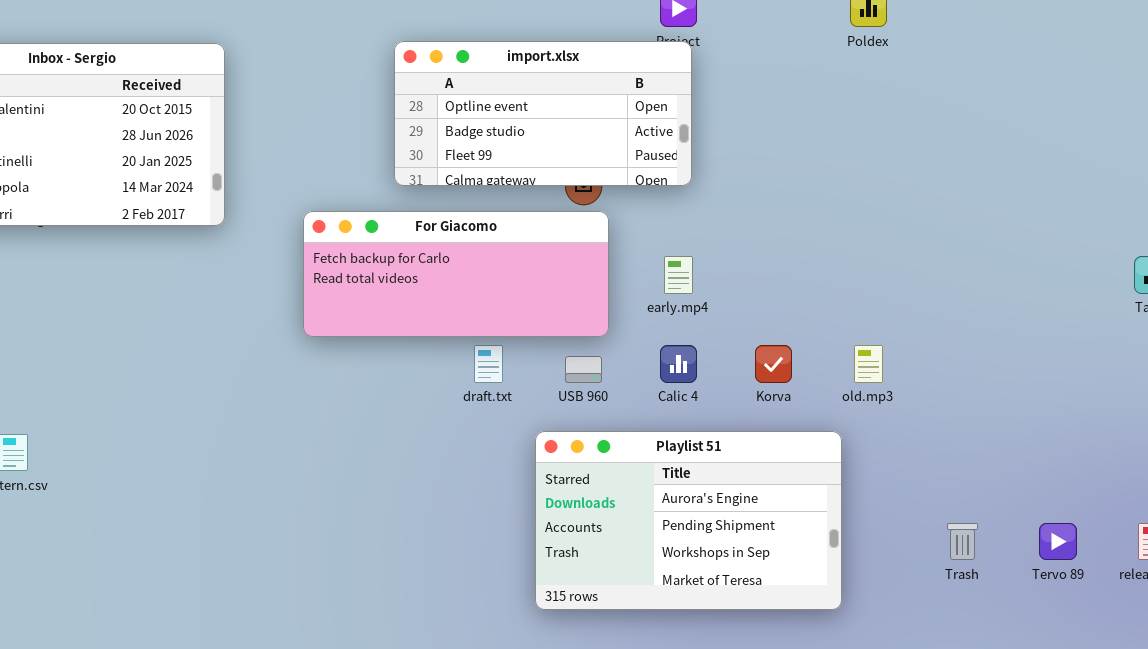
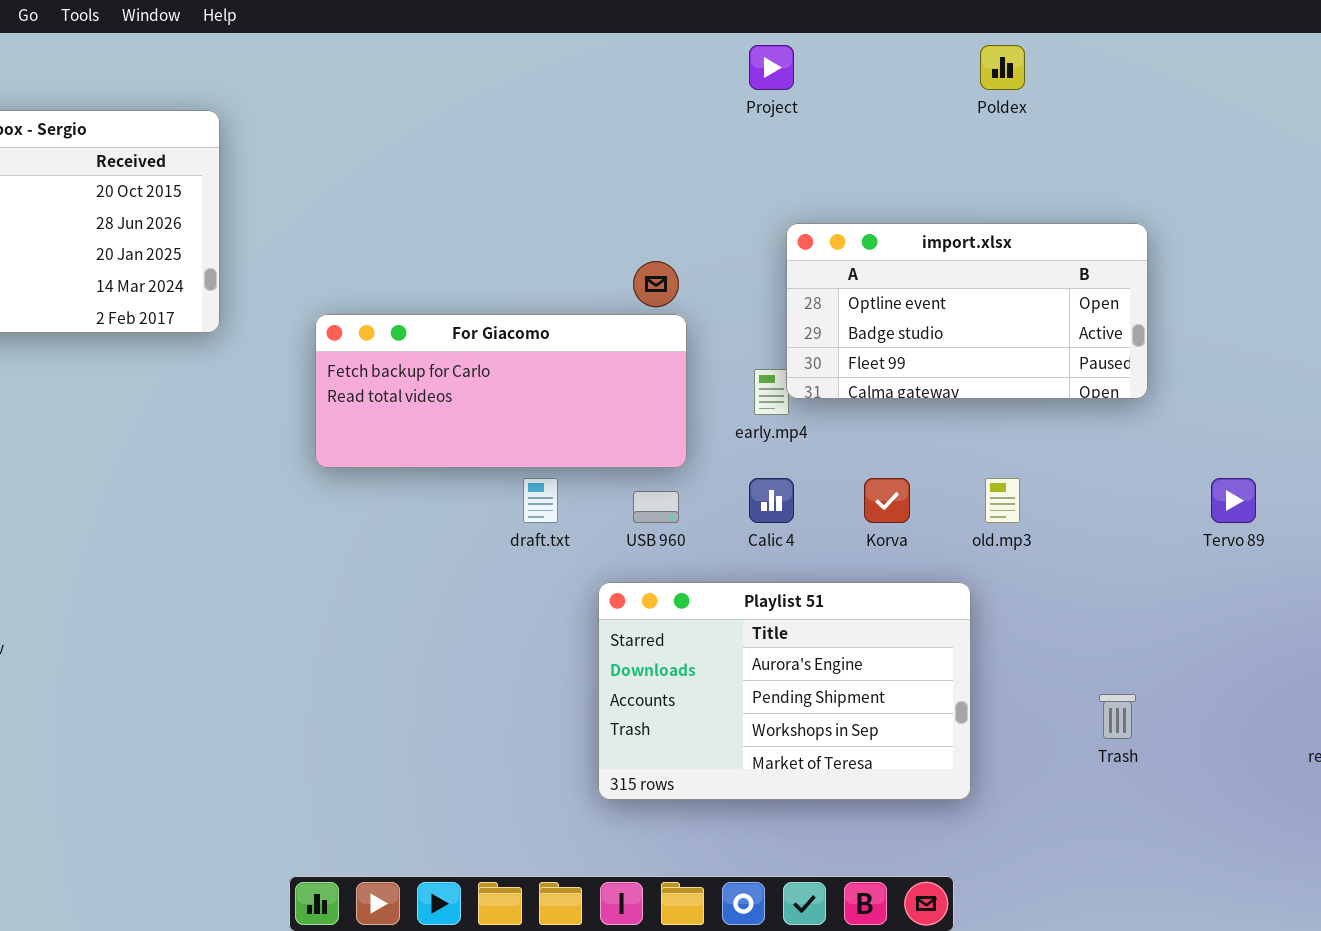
import.xlsx: [394,41,692,186] -> [786,223,1148,399], moved
Tervo 89: [1039,523,1077,560] -> [1211,478,1256,523], moved

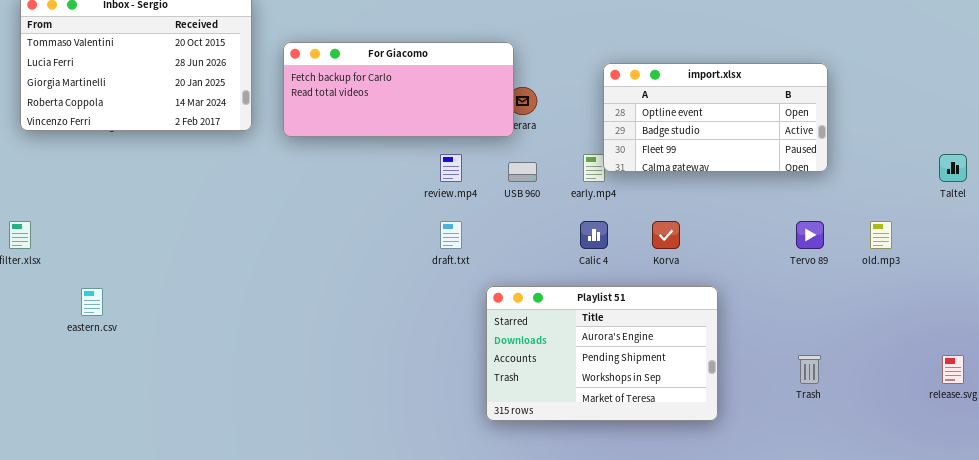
For Giacomo: [315,314,687,468] -> [283,42,514,137], moved
old.mp3: [985,478,1020,523] -> [870,221,892,249], moved
Tervo 89: [1211,478,1256,523] -> [796,221,824,249], moved
USB 960: [633,491,679,523] -> [508,162,537,182], moved

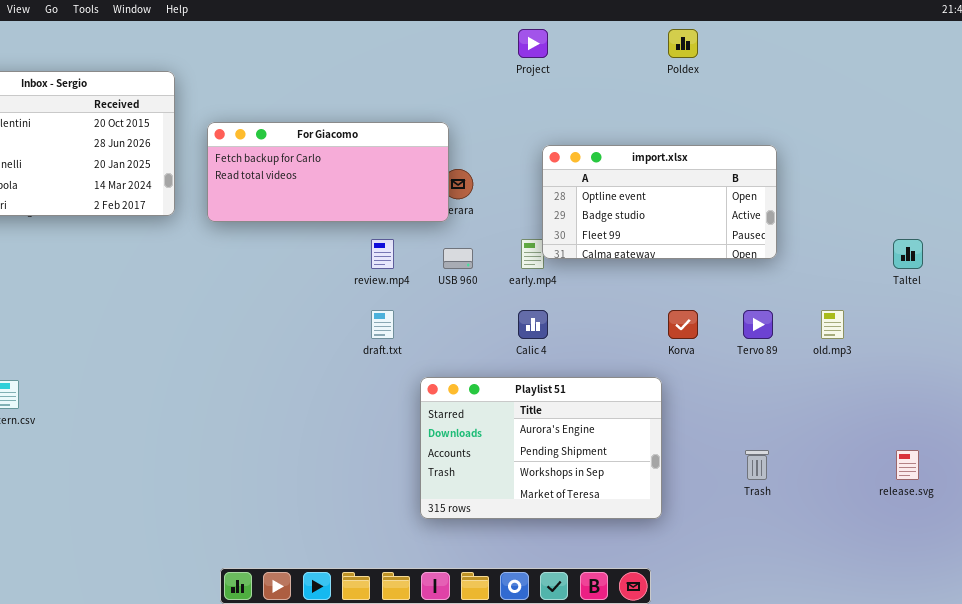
Korva: [652,221,680,249] -> [668,310,698,339], moved

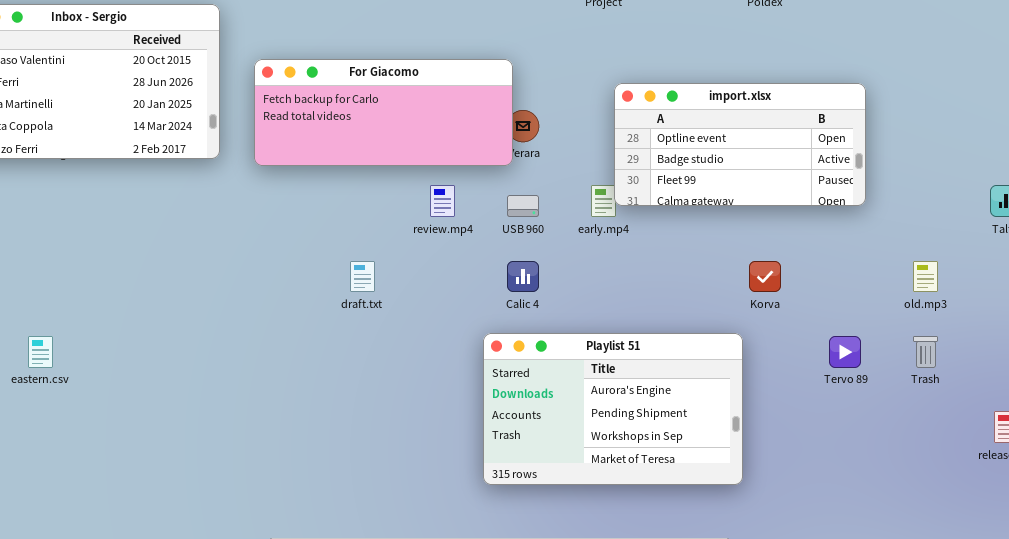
draft.txt: [371,310,394,339] -> [350,261,375,292], moved
Calic 4: [518,310,548,339] -> [507,261,539,292], moved
Tervo 89: [743,310,773,339] -> [829,336,861,368], moved
Trash: [745,450,769,480] -> [913,336,938,368], moved

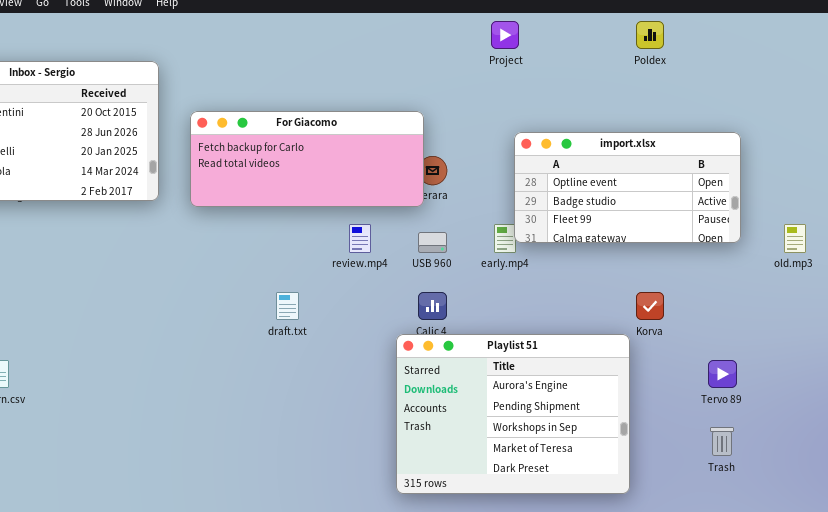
old.mp3: [913,261,938,292] -> [784,224,806,253], moved
Playlist 51: [483,333,743,485] -> [396,334,630,494], resized
Trash: [913,336,938,368] -> [710,427,734,456], moved

